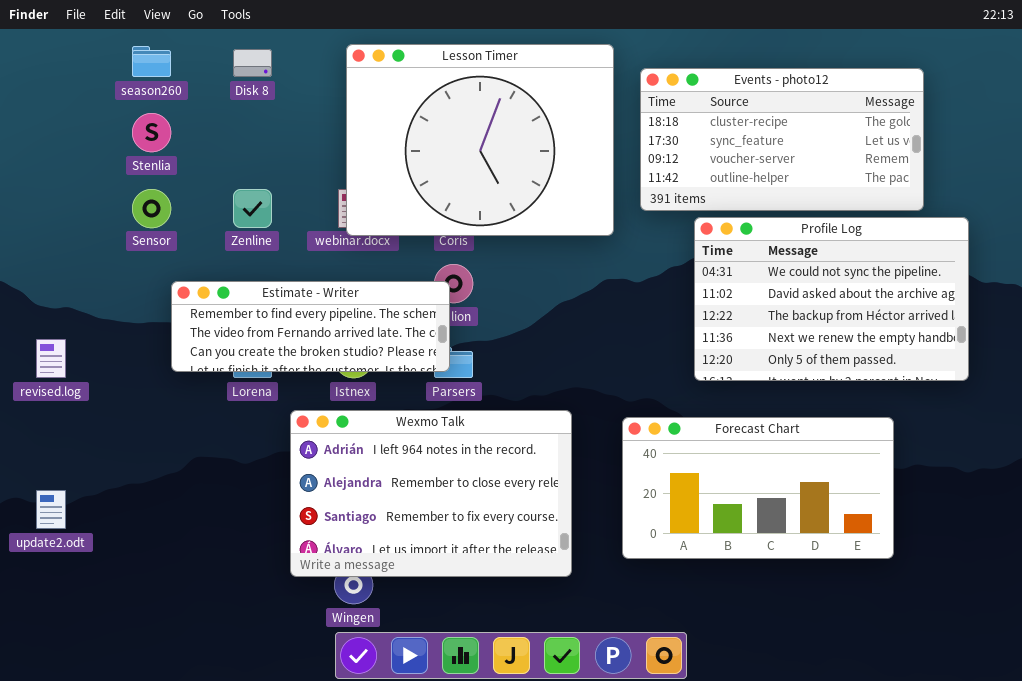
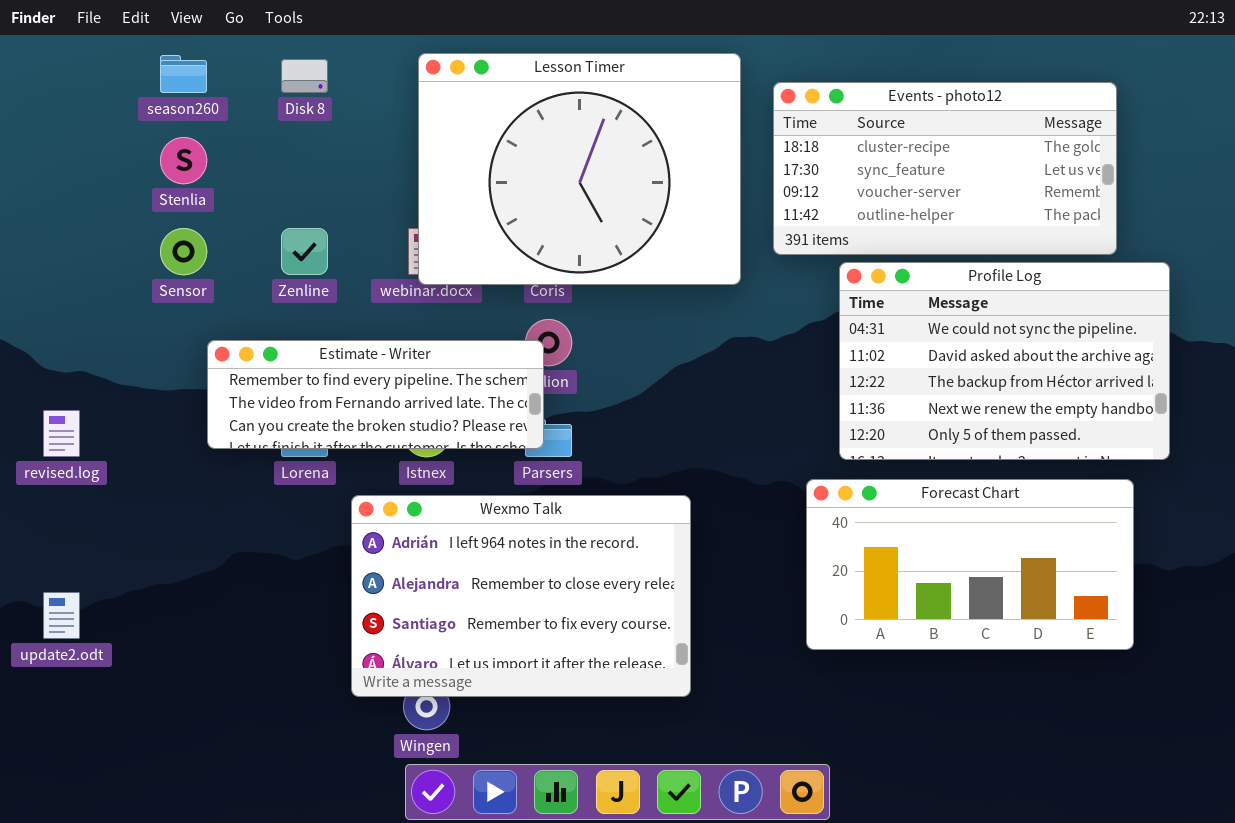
Forecast Chart: [622,417,894,559] -> [806,479,1134,650], moved

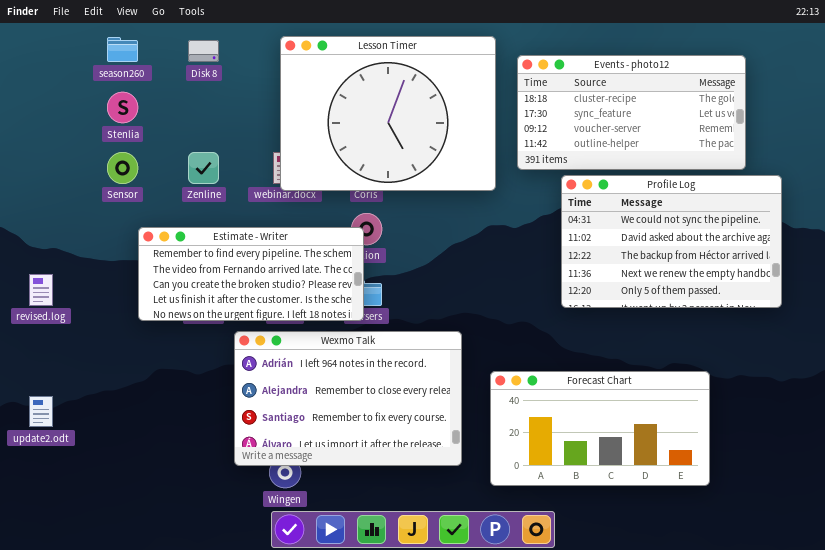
Estimate - Writer: [207,340,544,449] -> [138,227,364,321], resized
Forecast Chart: [806,479,1134,650] -> [490,371,710,486], moved

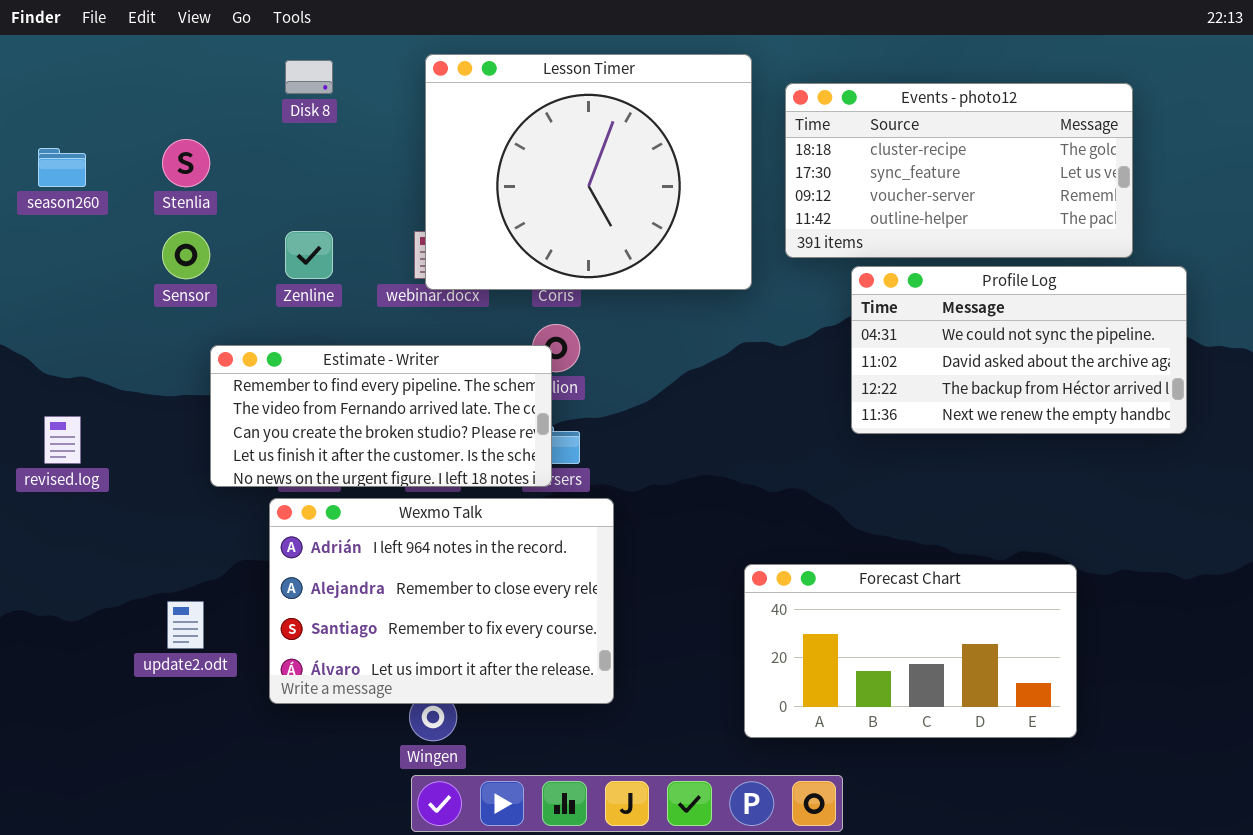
season260: [107,37,138,62] -> [38,148,86,187], moved
Profile Log: [561,175,782,308] -> [851,266,1187,434], resized
Wexmo Talk: [234,331,462,466] -> [269,498,614,704], moved
update2.odt: [29,396,53,427] -> [167,601,204,649], moved

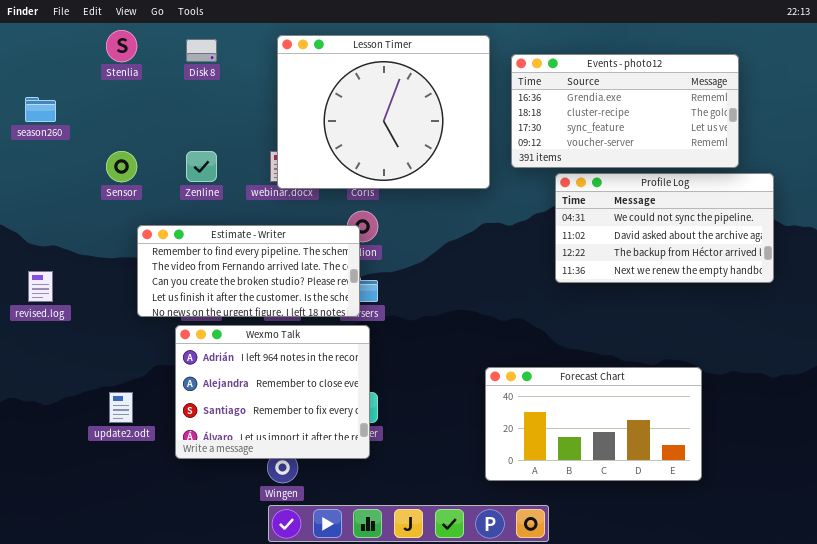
Events - photo12: [785,83,1133,258] -> [511,54,739,168], scrolled up 1 row
Stenlia: [162,139,210,187] -> [106,30,137,62], moved
Wexmo Talk: [269,498,614,704] -> [175,325,370,459], resized

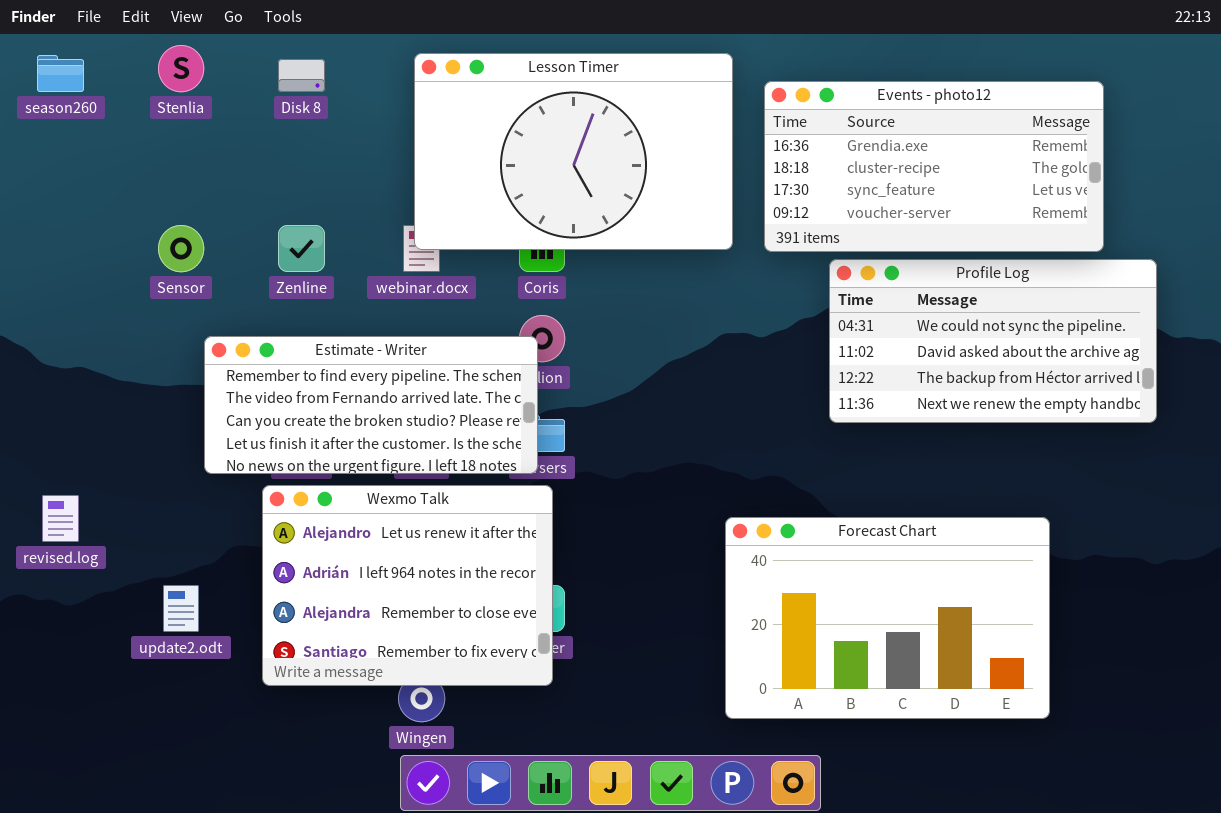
Lesson Timer: [277,35,490,189] -> [414,53,733,250], resized
season260: [25,97,56,122] -> [37,55,84,92], moved
revised.log: [28,271,53,302] -> [42,495,79,542], moved
Wexmo Talk: [175,325,370,459] -> [262,485,553,686], scrolled up 1 row
Forecast Chart: [485,367,702,481] -> [725,517,1050,719], resized

